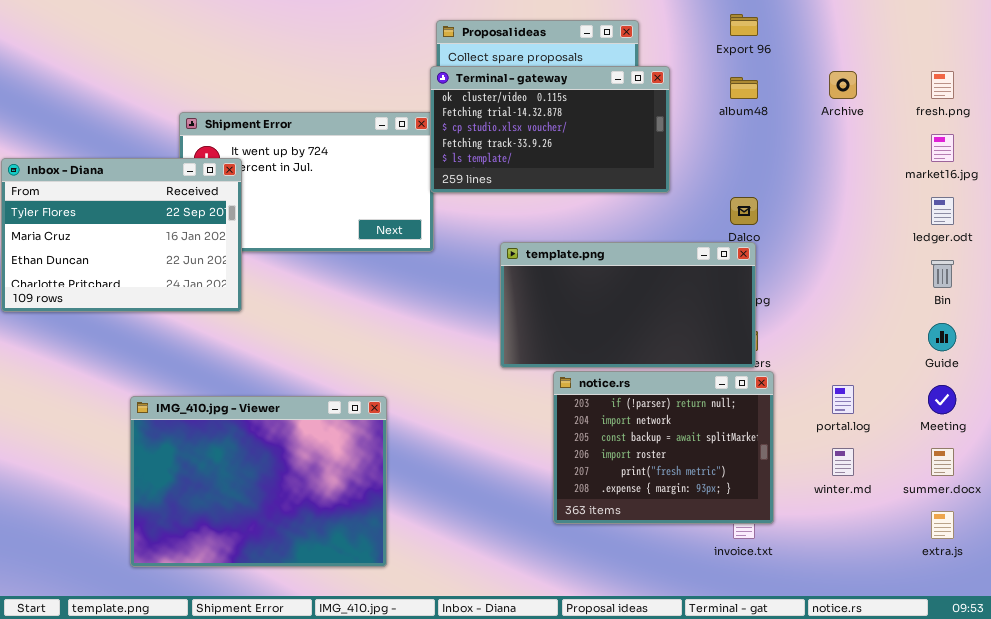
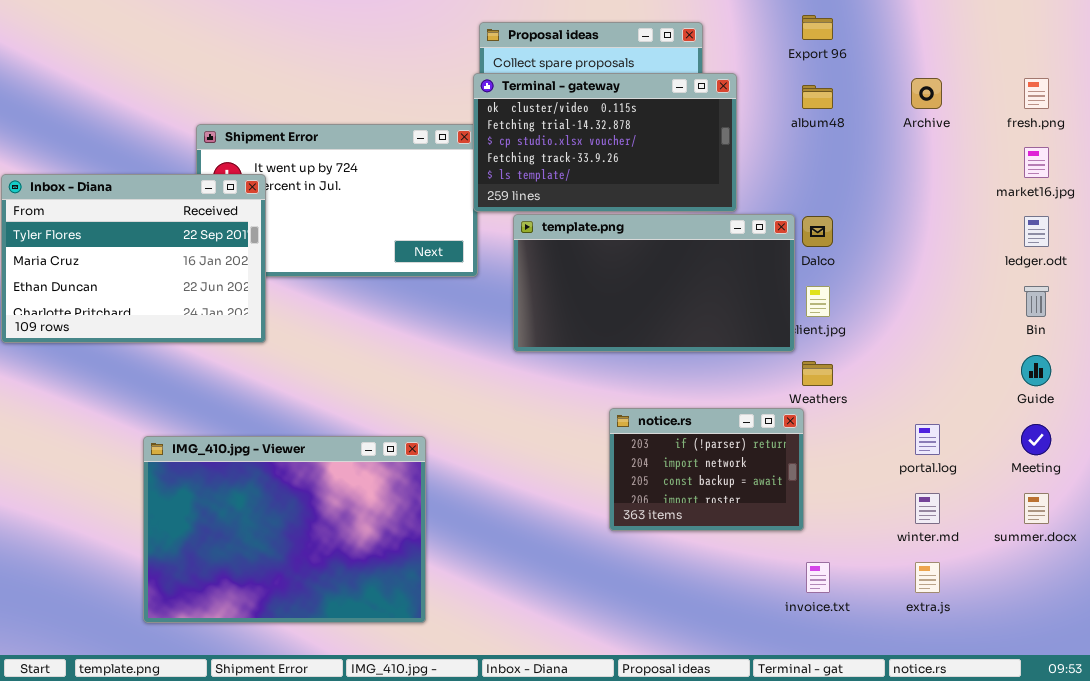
template.png: [500,242,756,368] -> [513,214,795,352], moved
notice.rs: [553,371,774,524] -> [609,408,804,531], resized
extra.js: [931,511,954,539] -> [915,562,940,593], moved

